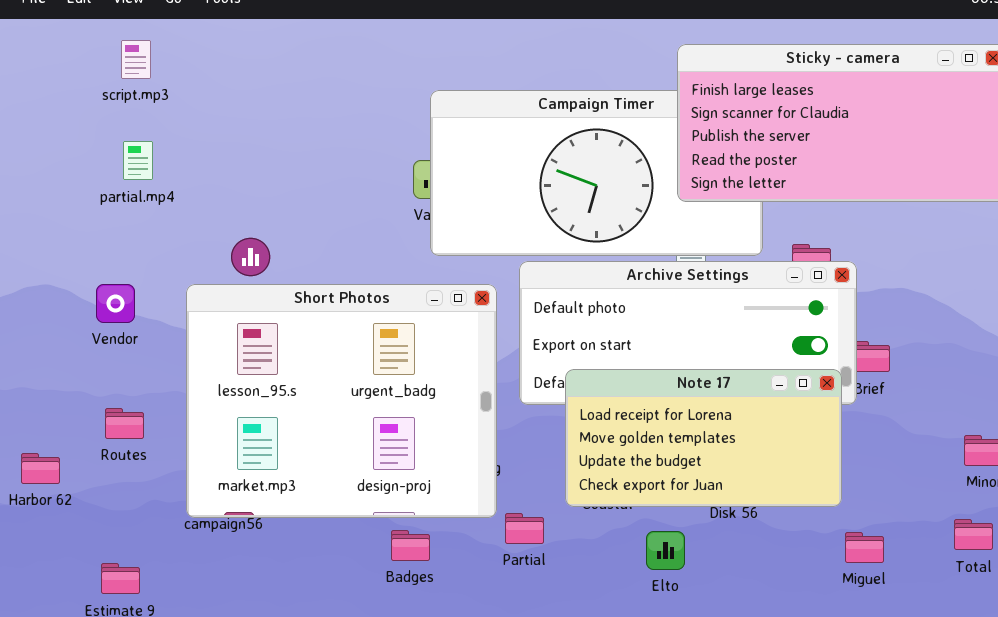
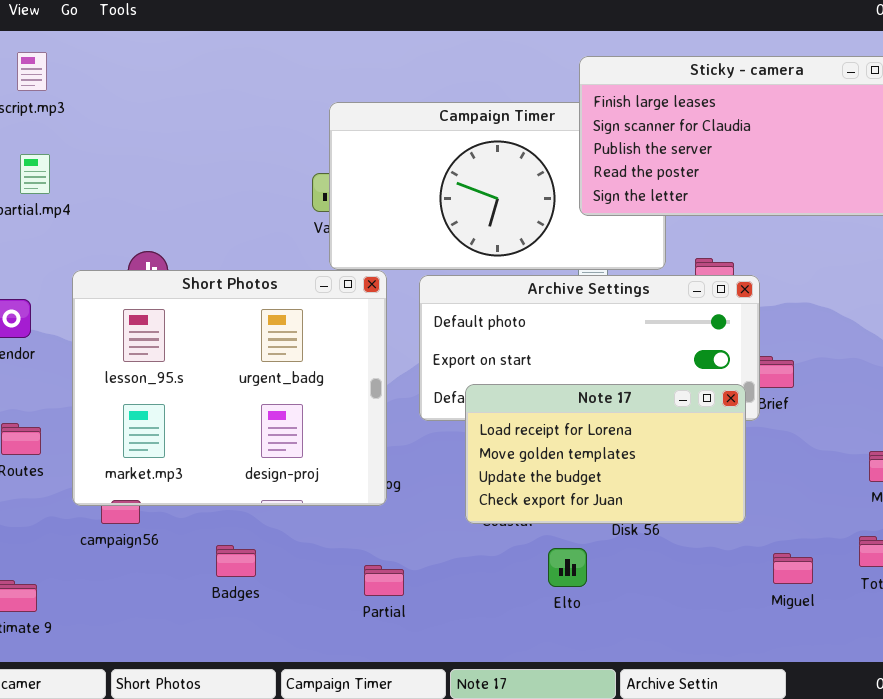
Short Photos: [186,284,497,518] -> [72,270,387,506], moved
Partial: [505,513,544,544] -> [364,565,404,596], moved
Badges: [391,530,430,561] -> [216,545,256,577], moved
Miguel: [845,532,884,563] -> [773,553,813,584], moved

